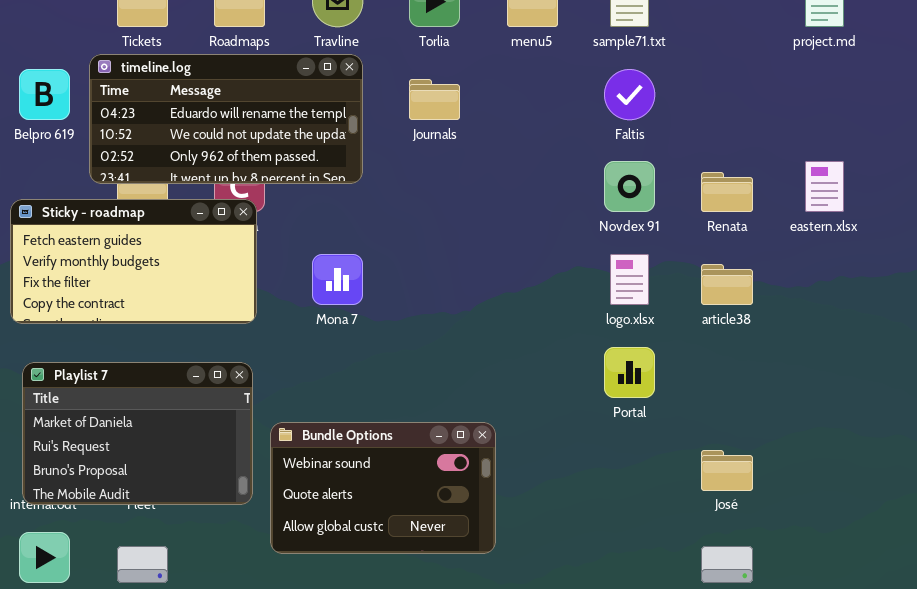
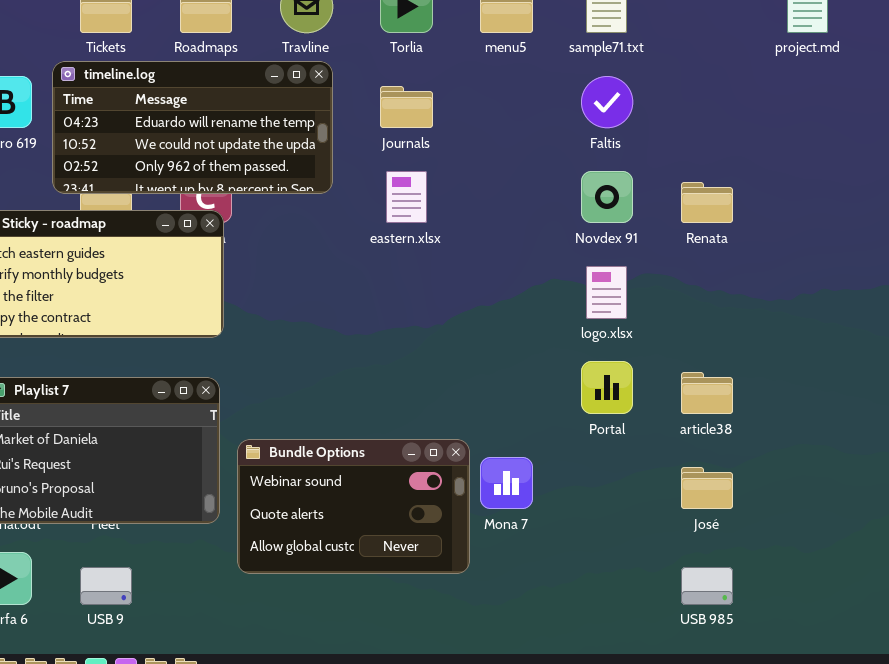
eastern.xlsx: [805,161,844,212] -> [386,171,427,223], moved
Mona 7: [312,254,363,305] -> [480,457,533,509], moved
article38: [701,264,753,305] -> [681,372,733,414], moved

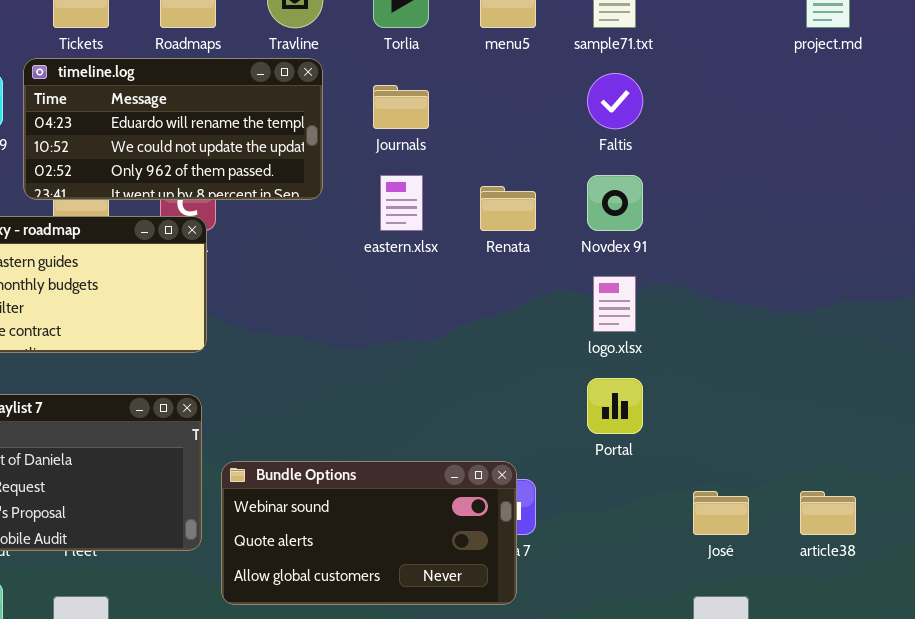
Renata: [681,182,733,223] -> [480,186,536,231], moved
article38: [681,372,733,414] -> [800,491,856,535], moved
Bundle Options: [237,439,470,574] -> [221,461,517,605], resized

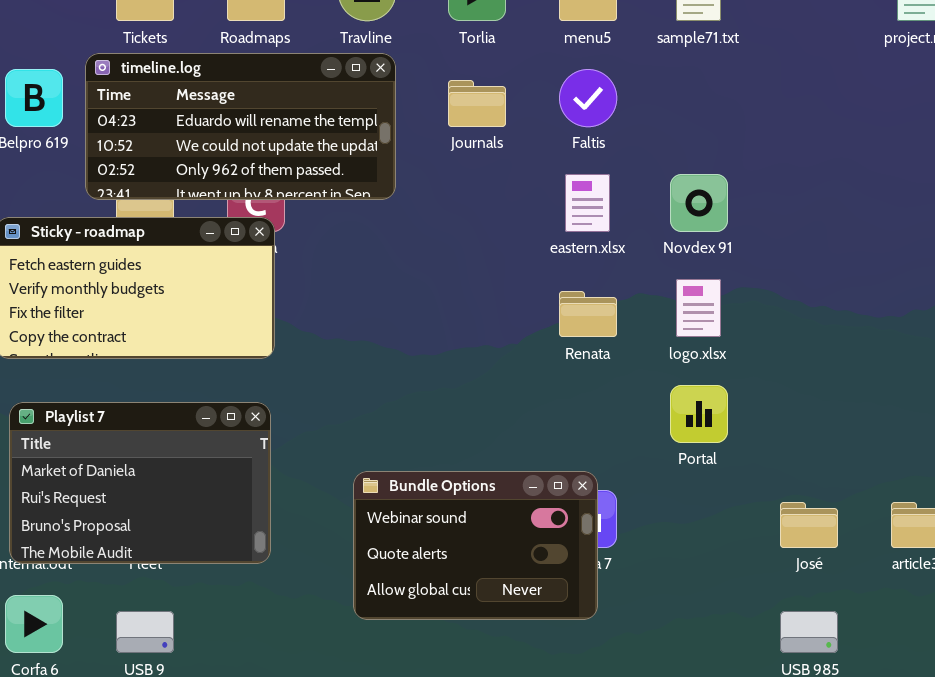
Faltis: [587,73,643,129] -> [559,69,617,127], moved
eastern.xlsx: [380,175,423,231] -> [565,174,610,232], moved
Renata: [480,186,536,231] -> [559,291,617,337], moved
Bundle Options: [221,461,517,605] -> [353,471,598,620], resized

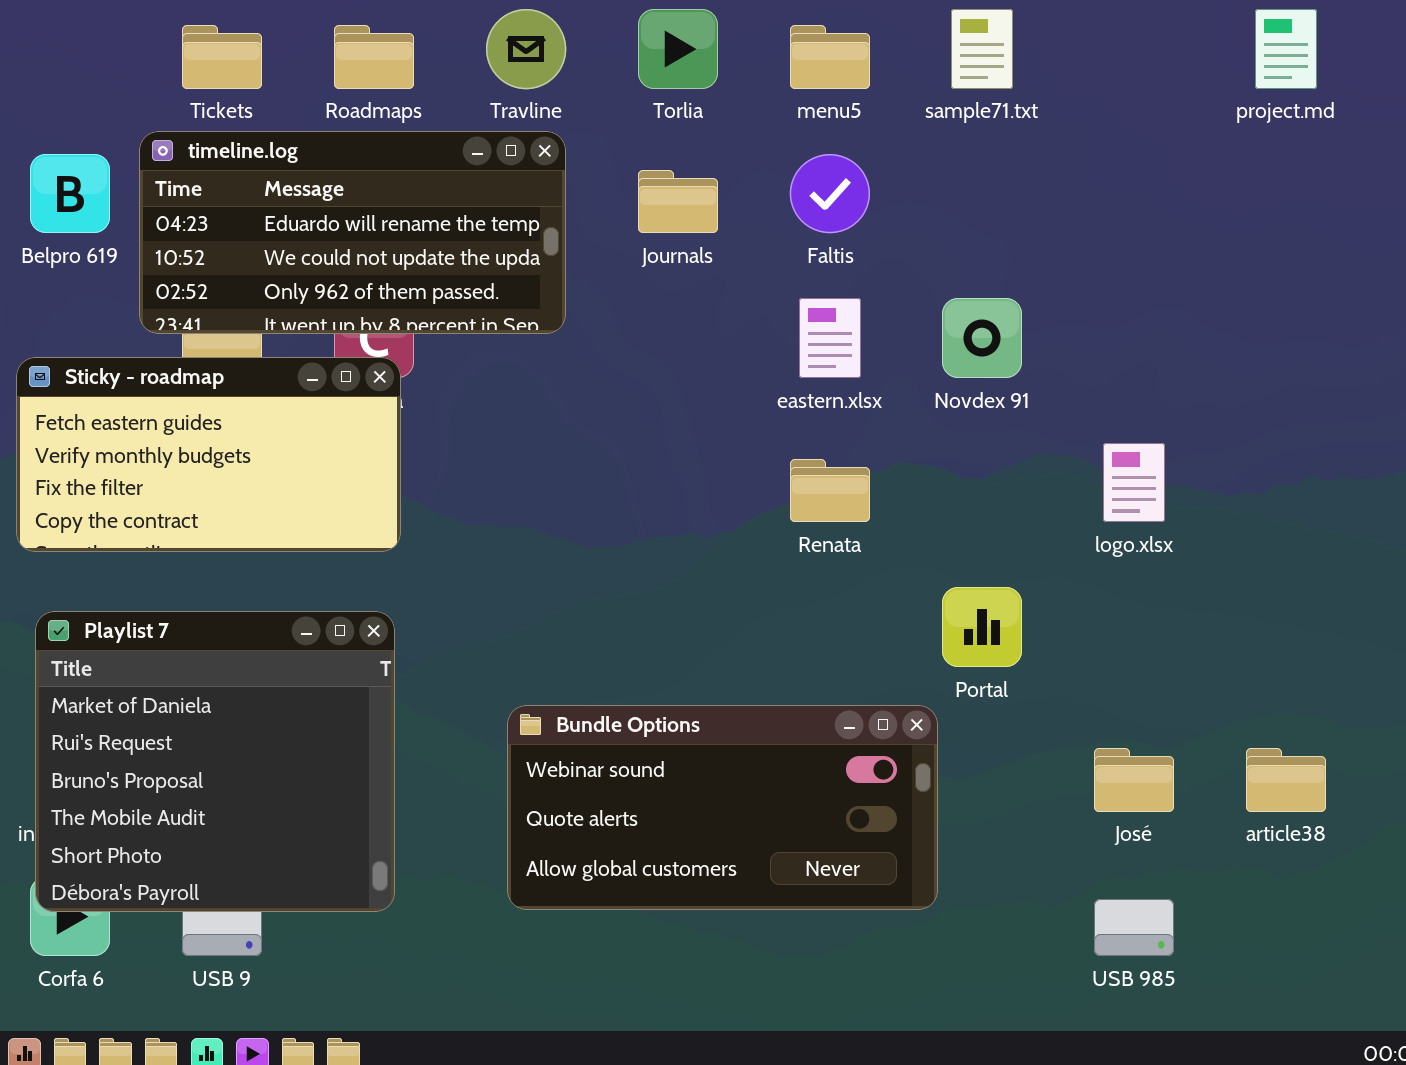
logo.xlsx: [676,279,721,337] -> [1103,443,1165,522], moved
Playlist 7: [9,402,271,564] -> [35,611,395,912], resized
Bundle Options: [353,471,598,620] -> [507,705,938,910], resized

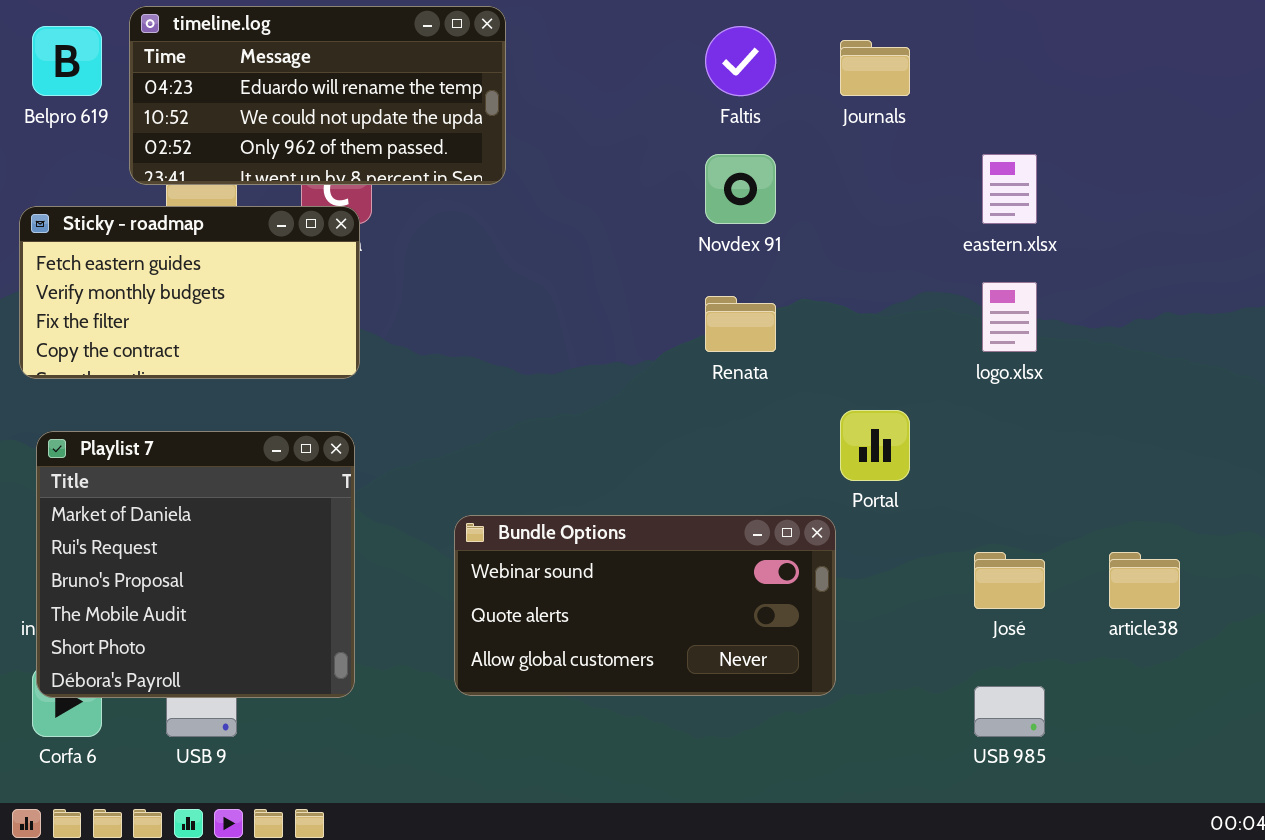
Journals: [638,170,718,233] -> [840,40,910,96], moved
eastern.xlsx: [799,298,861,378] -> [982,154,1037,224], moved
Novdex 91: [942,298,1022,378] -> [705,154,776,224], moved

